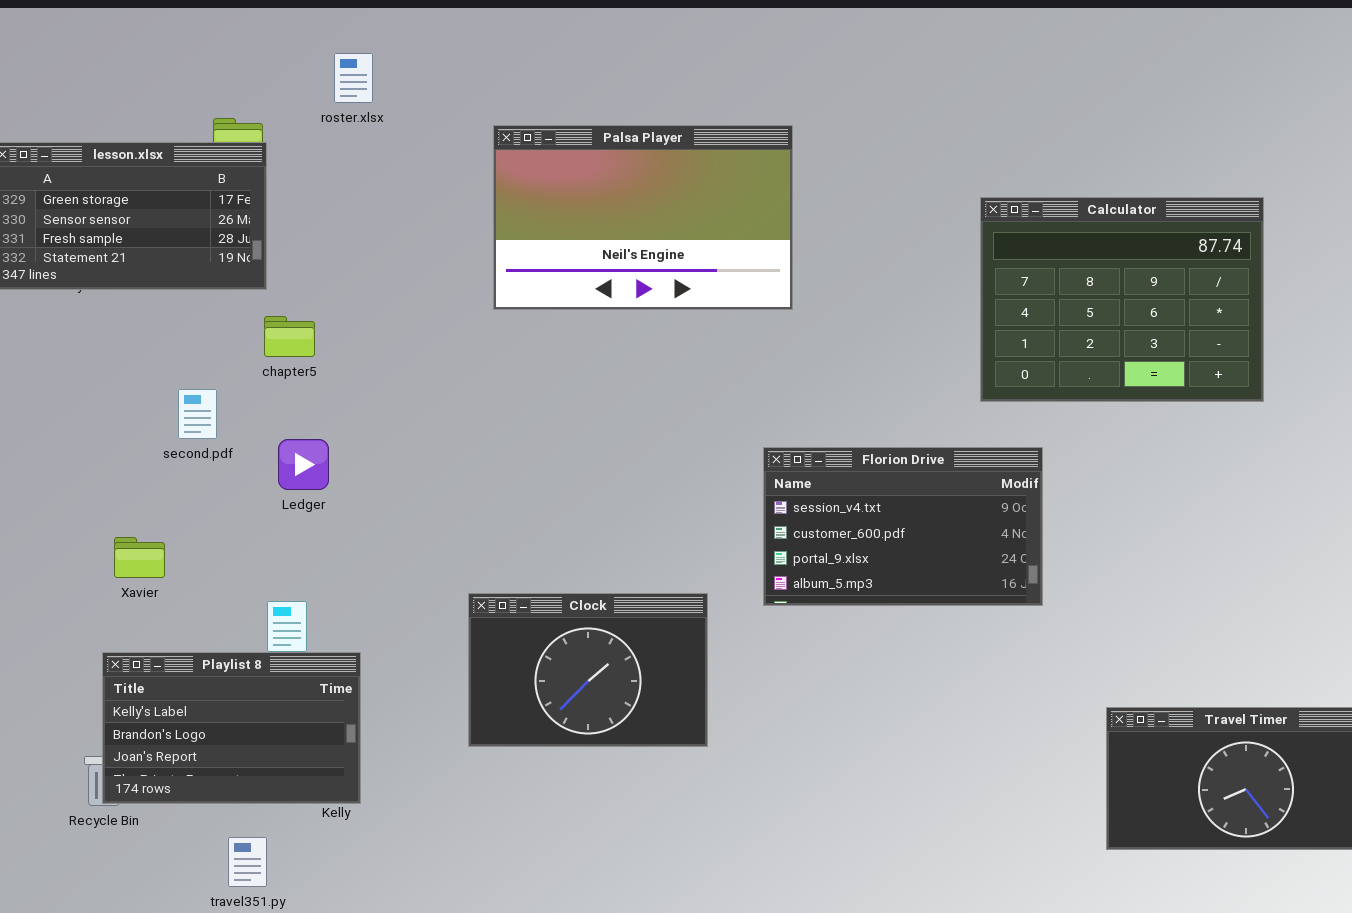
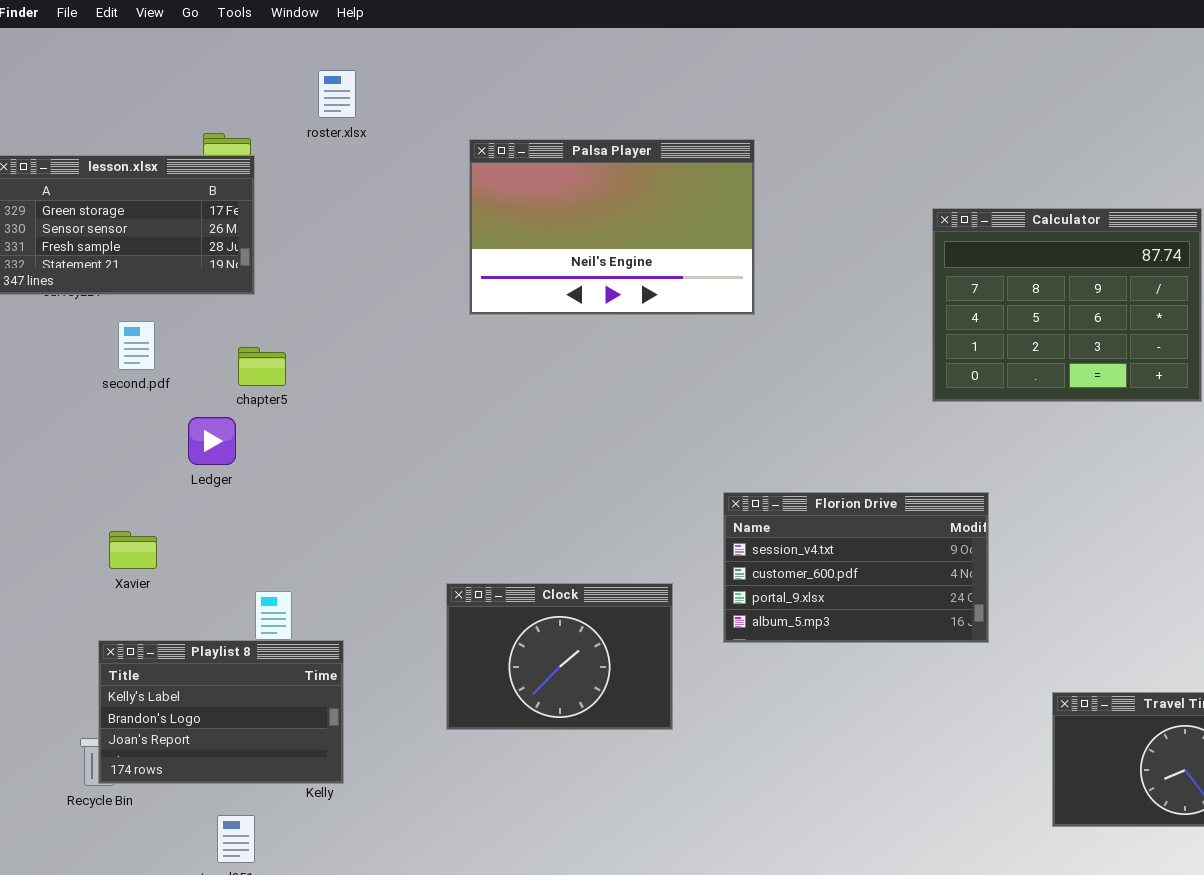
chapter5: [264,316,315,357] -> [238,347,286,386], moved
second.pdf: [178,389,217,439] -> [118,321,155,370], moved
Ledger: [278,439,329,490] -> [188,417,236,465], moved
Florion Drive: [763,447,1043,606] -> [723,492,989,643], moved

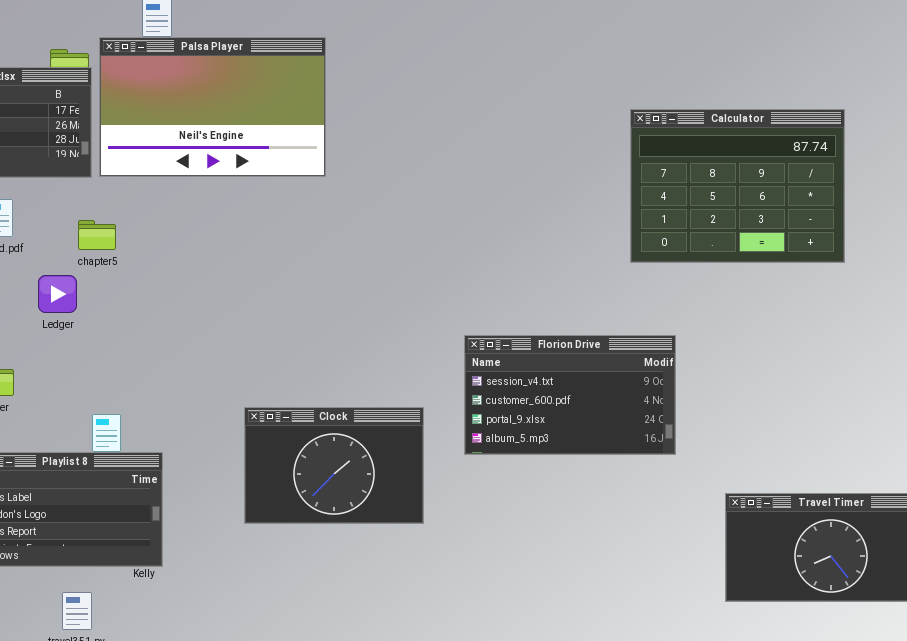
Palsa Player: [469,139,755,315] -> [99,37,326,177], moved

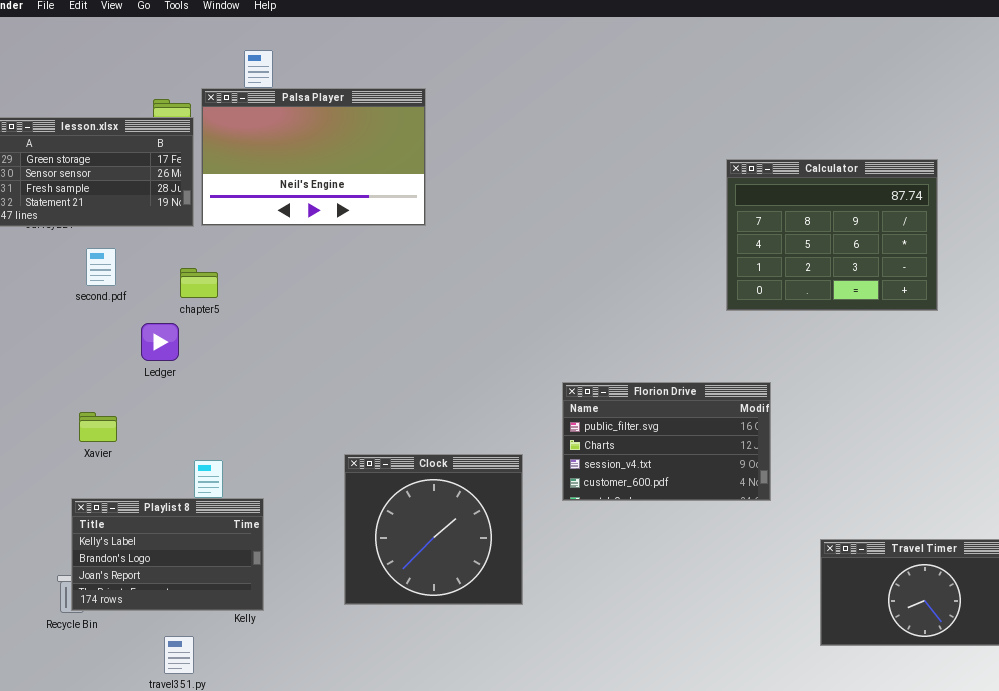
Florion Drive: [464,335,676,455] -> [562,382,771,501], scrolled up 2 rows
Clock: [244,407,424,524] -> [344,454,523,605], resized

